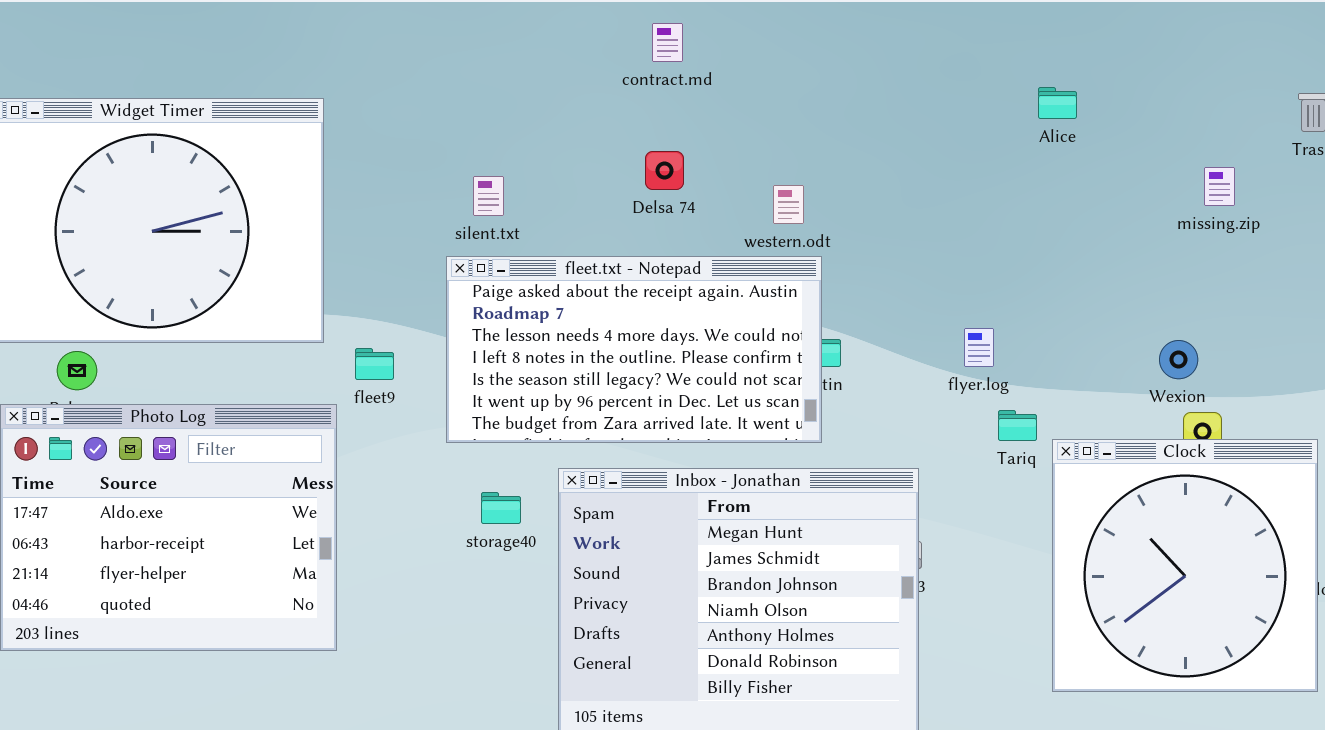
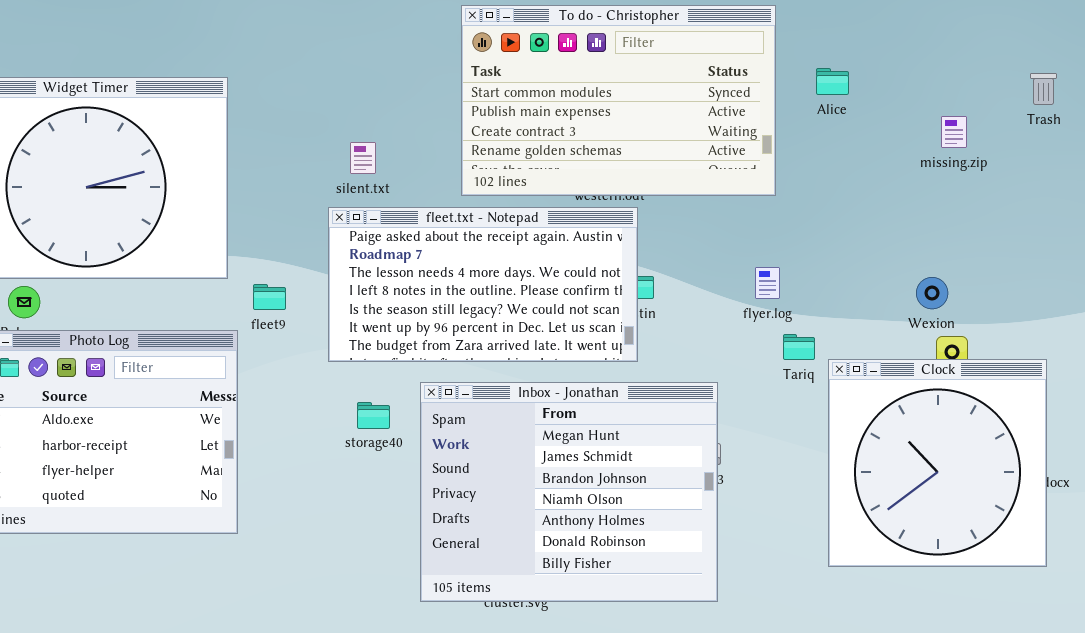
To do - Christopher: none -> [461,5,776,196], opened
missing.zip: [1204,167,1235,206] -> [941,116,967,148], moved

